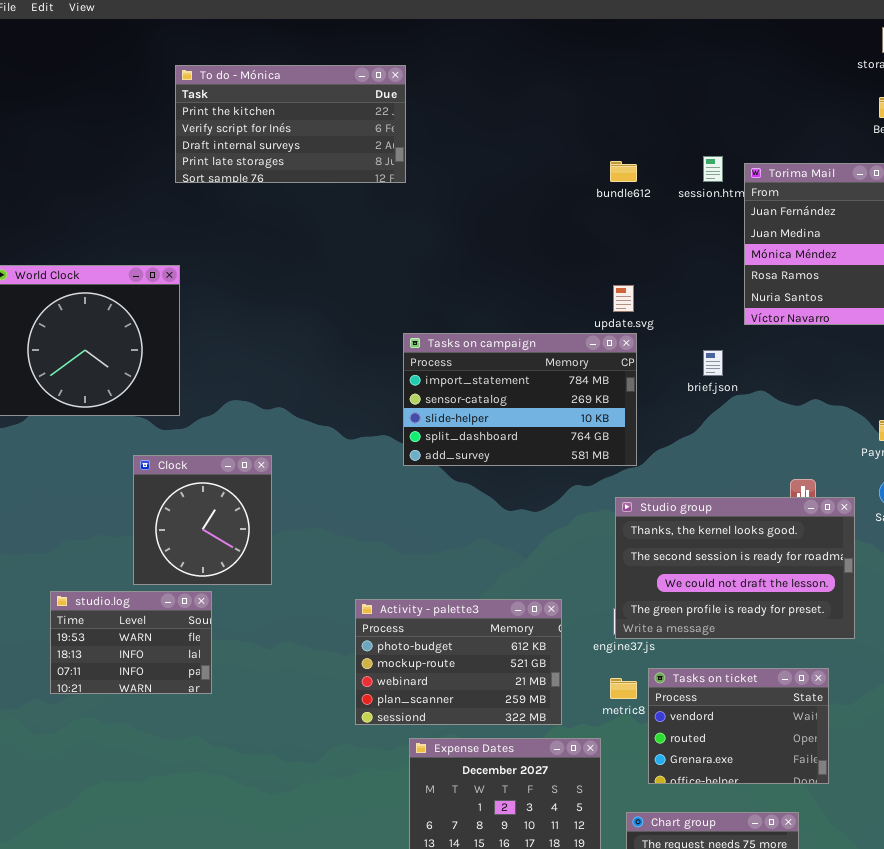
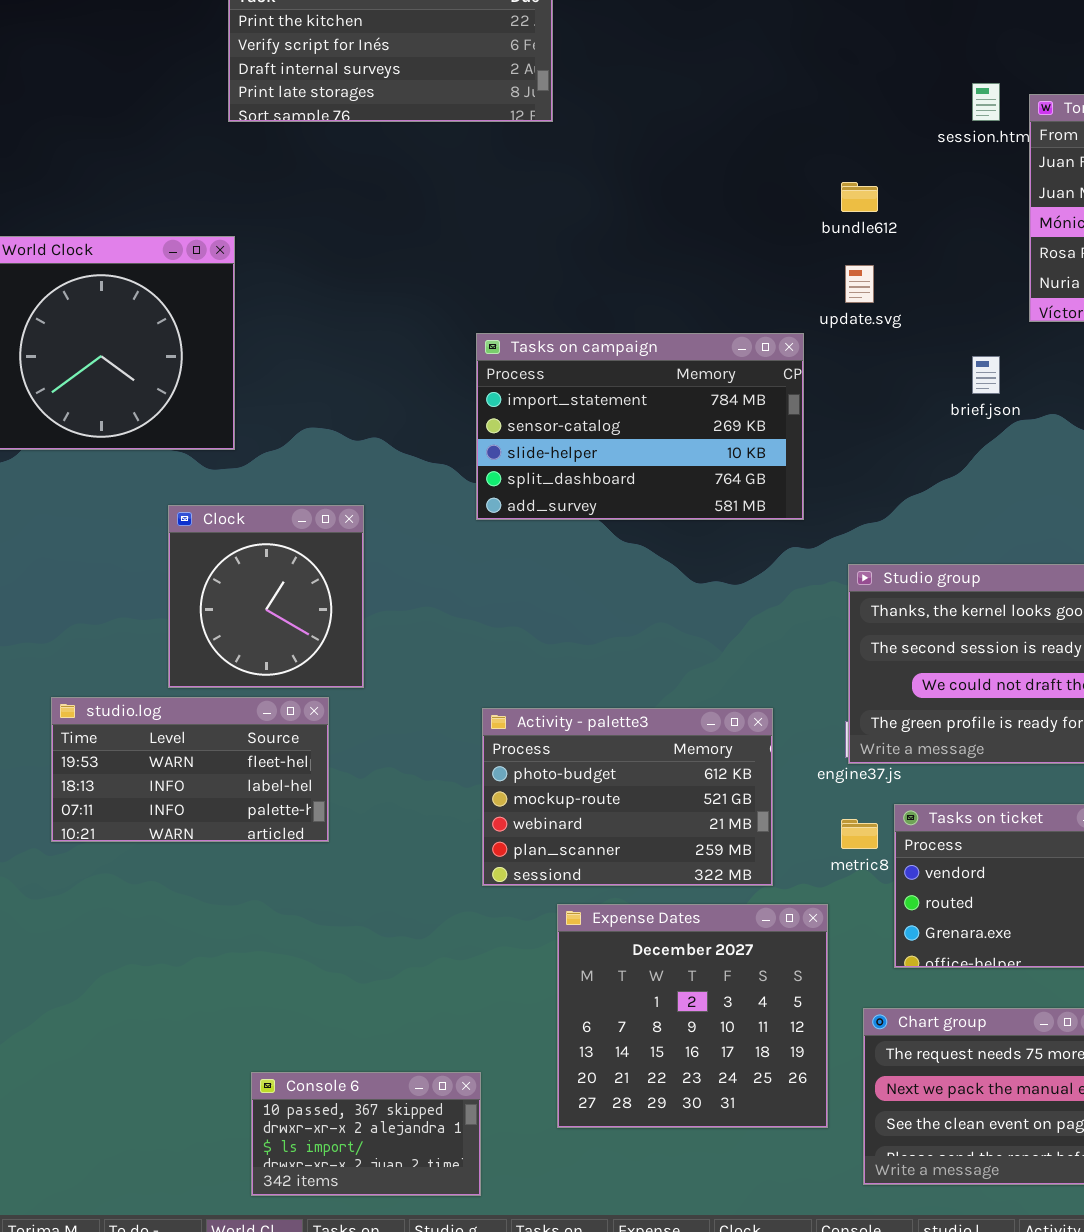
bundle612: [610,161,637,182] -> [841,182,878,212], moved
Tasks on campaign: [403,333,637,466] -> [476,333,804,520], moved
studio.log: [50,591,212,694] -> [51,697,329,842], resized

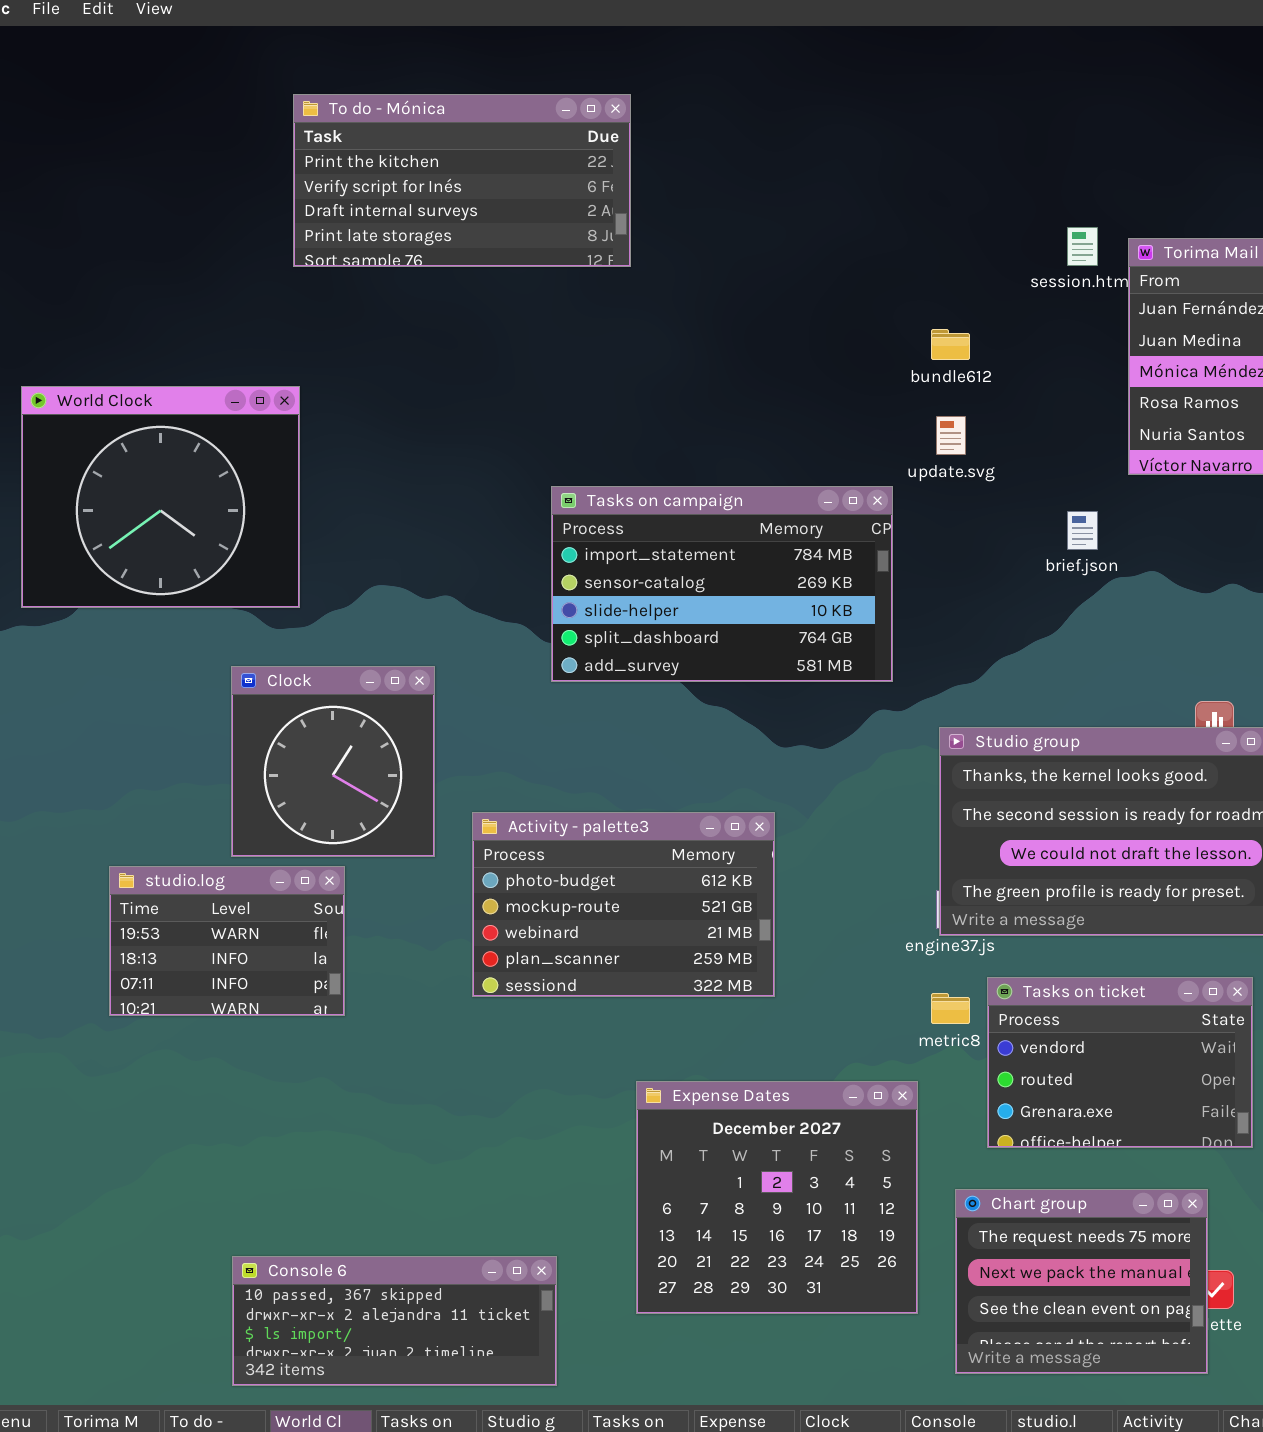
studio.log: [51,697,329,842] -> [109,866,345,1016], resized
Activity - palette3: [482,708,773,886] -> [472,812,775,997], moved
Console 6: [251,1072,481,1196] -> [232,1256,557,1386], resized

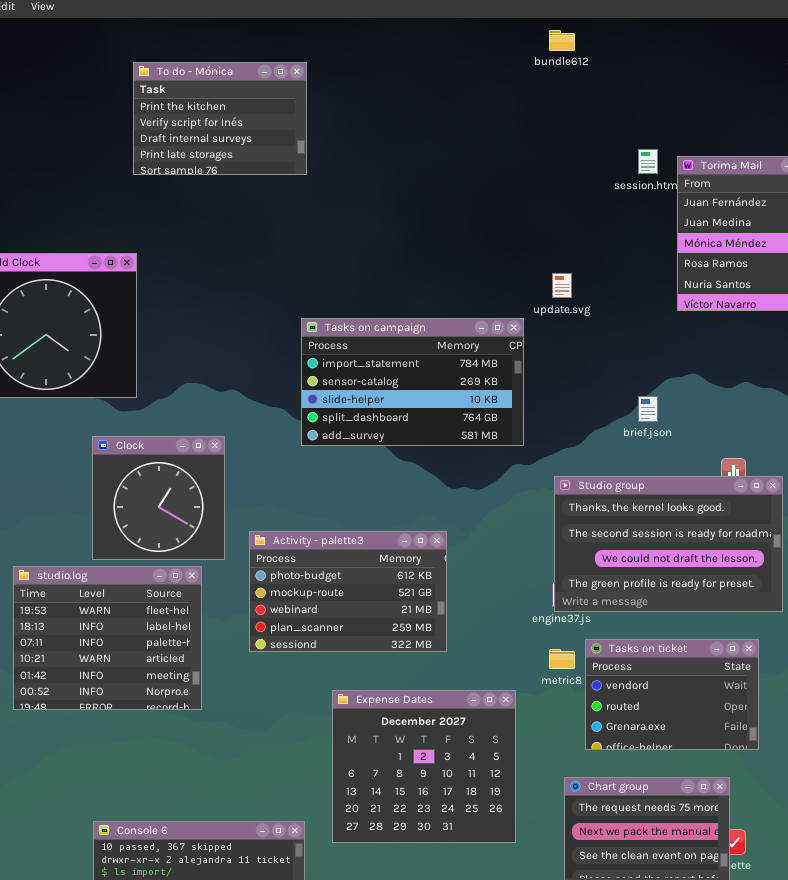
To do - Mónica: [293,94,631,267] -> [133,62,307,175], resized
bundle612: [931,329,970,360] -> [549,30,575,51], moved
brief.json: [1067,511,1098,550] -> [638,396,658,422], moved
studio.log: [109,866,345,1016] -> [13,566,202,710], resized
Expense Dates: [636,1081,918,1314] -> [332,690,516,843], moved

